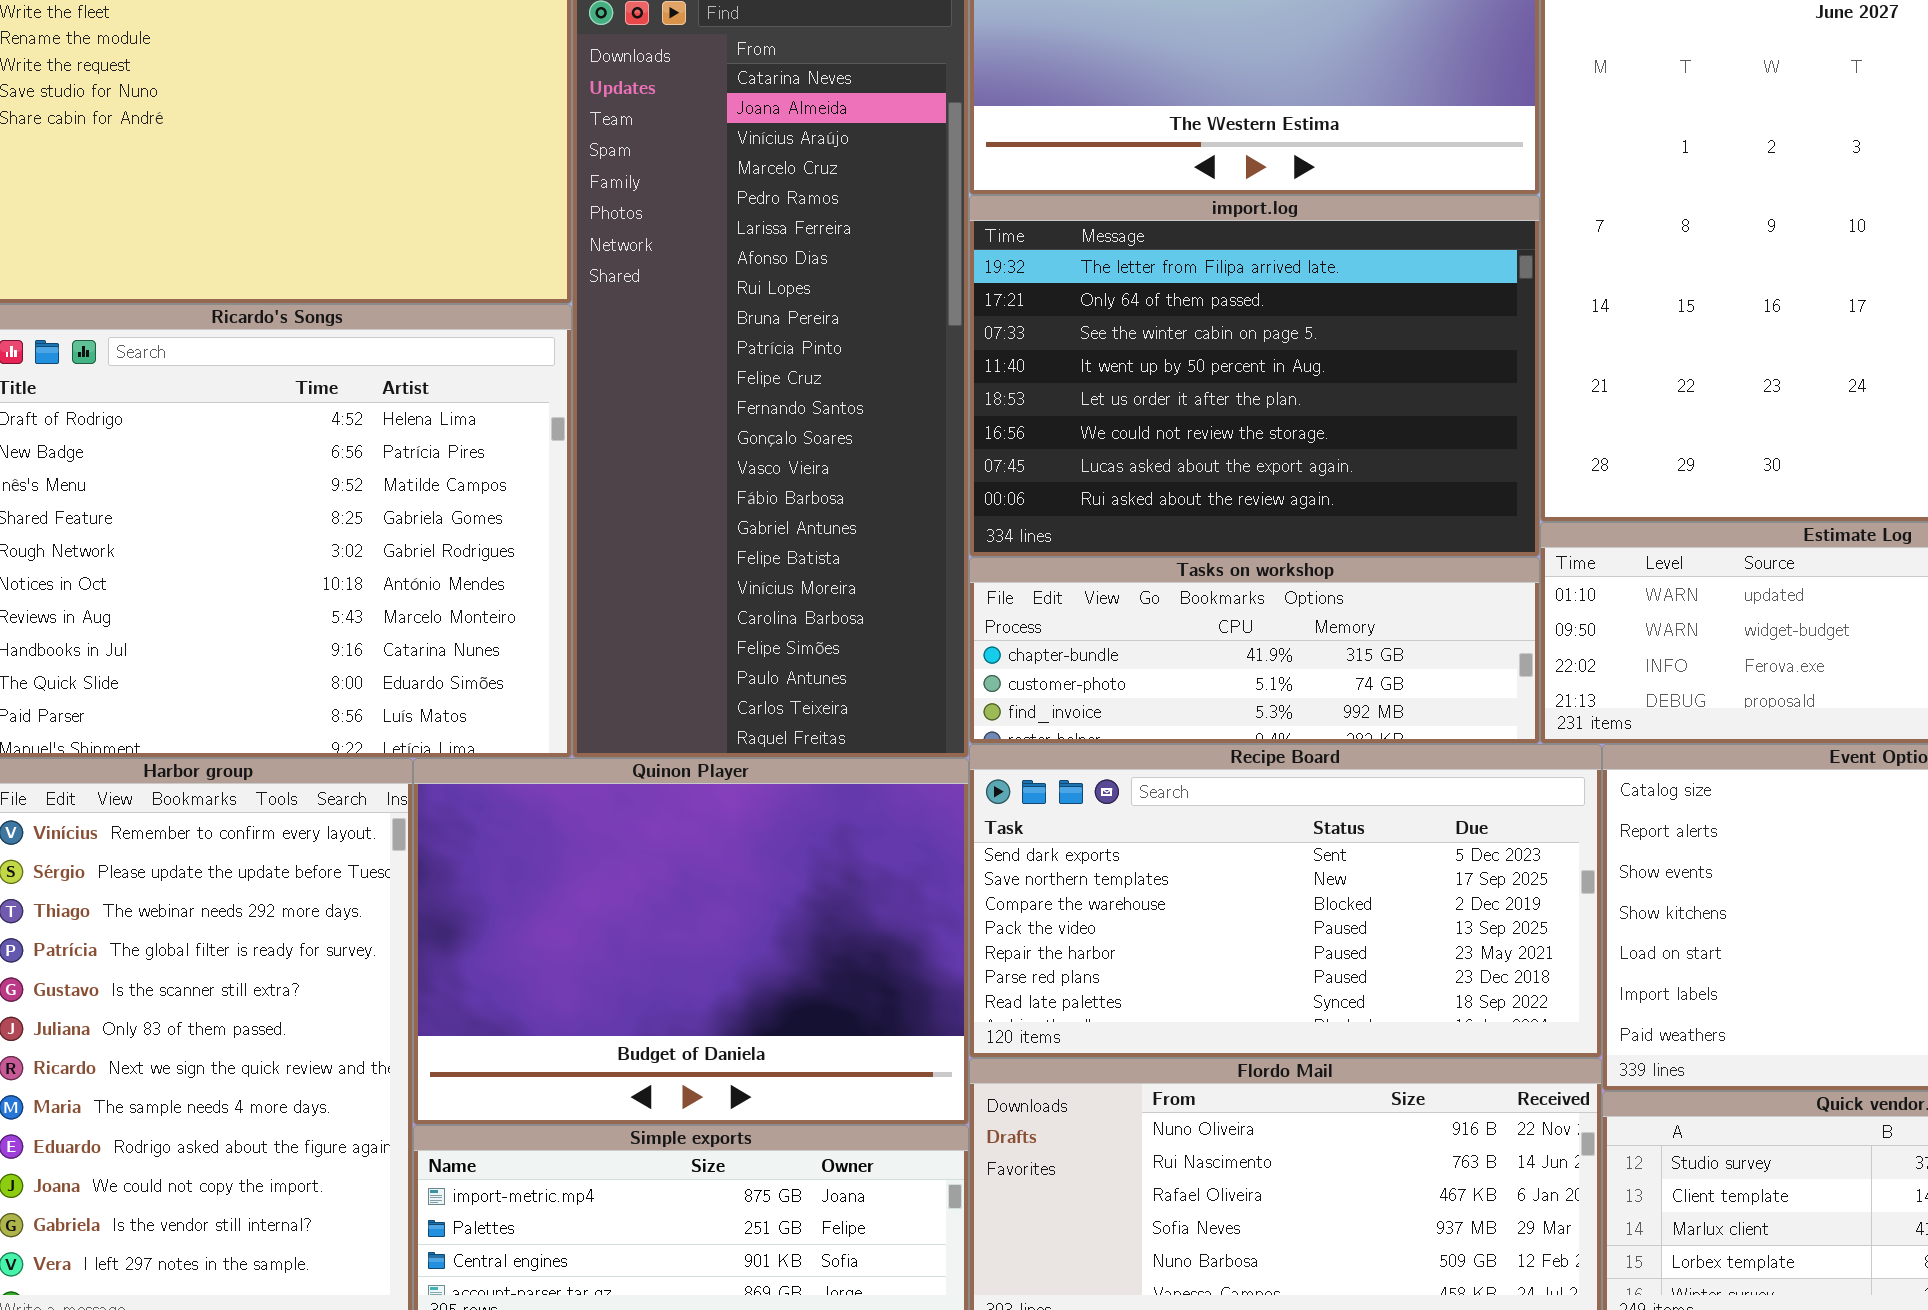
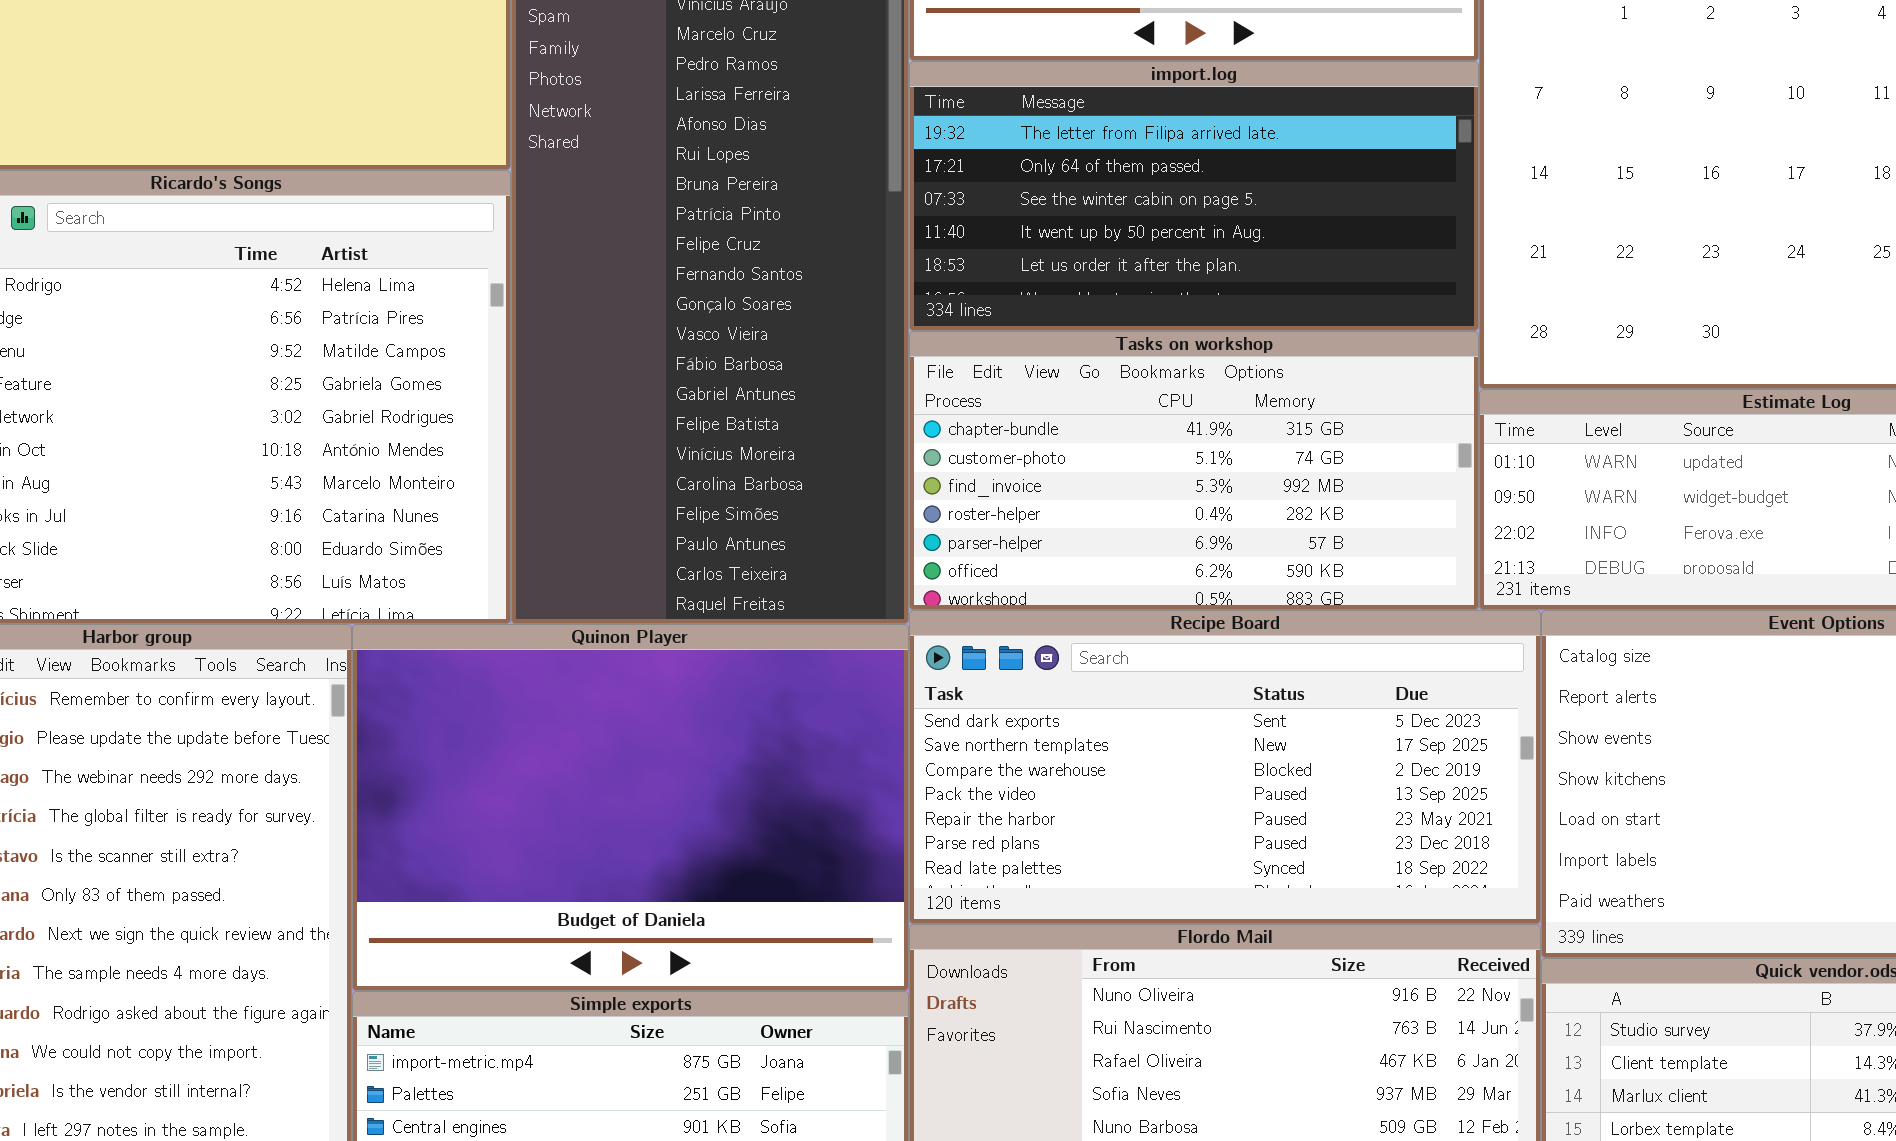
import.log: [969,195,1540,557] -> [909,61,1479,331], resized
Tasks on workshop: [969,557,1540,744] -> [909,331,1479,610], resized

